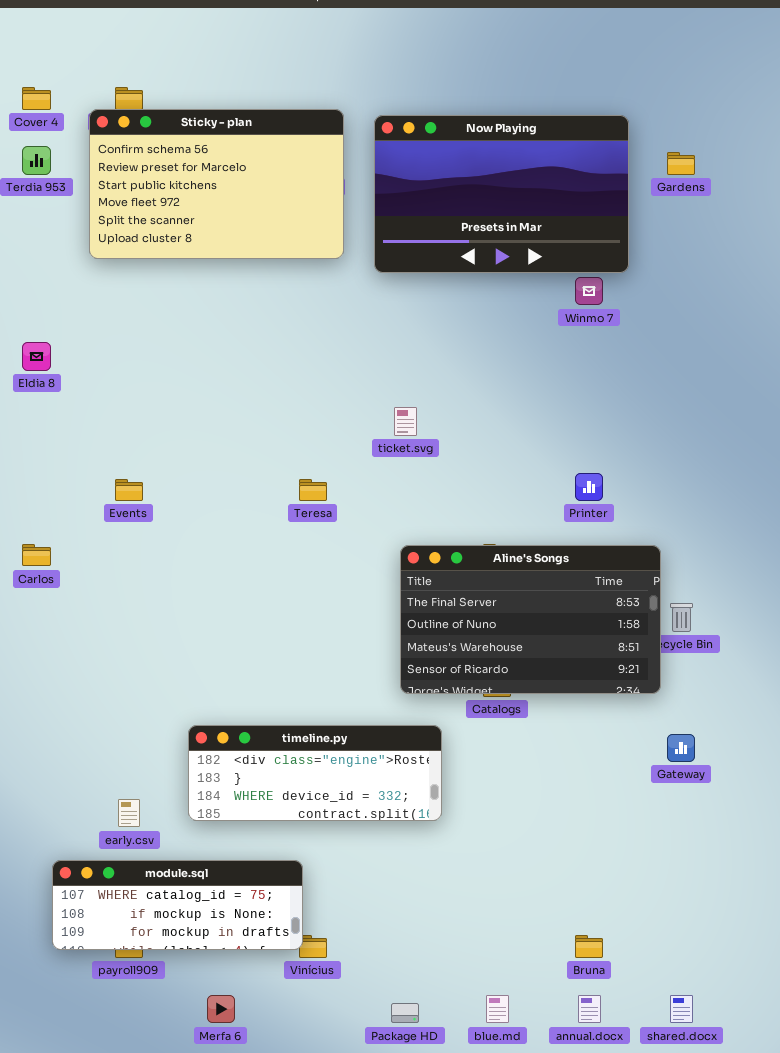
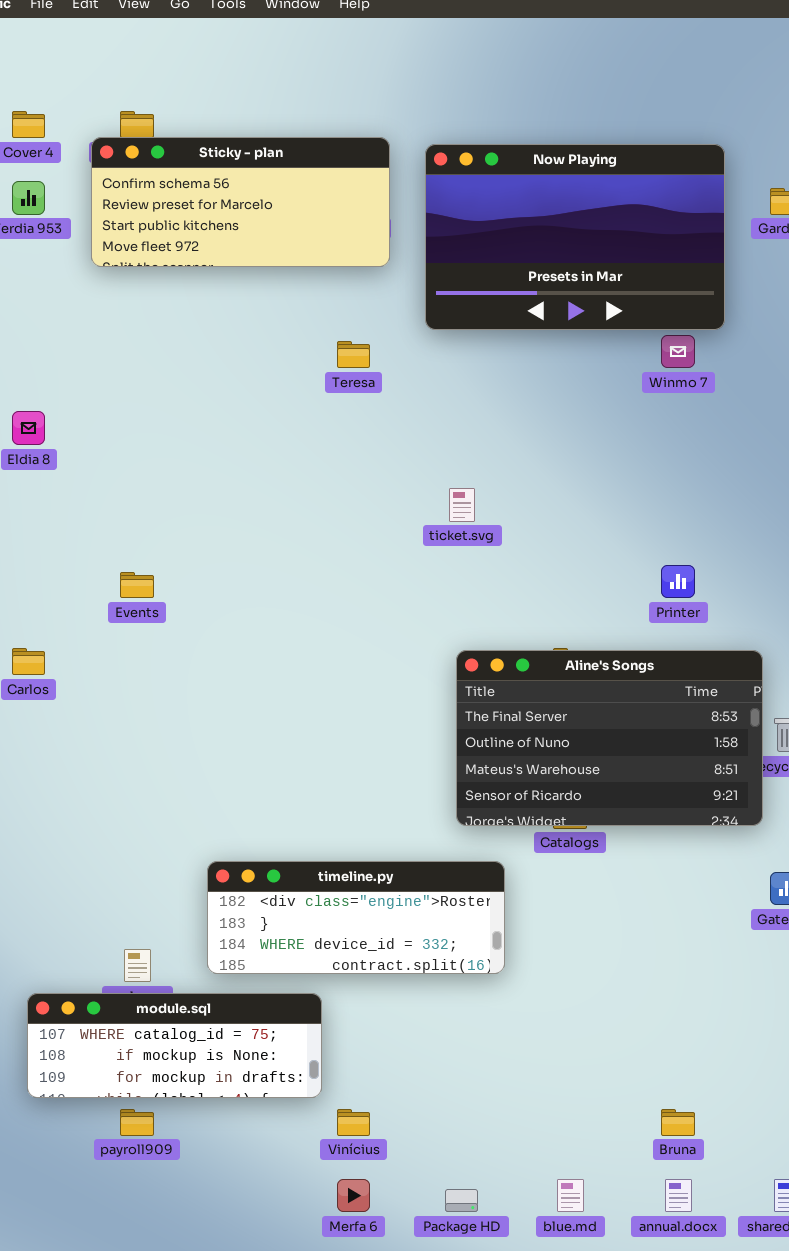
Sticky - plan: [89,109,344,259] -> [91,137,390,267], resized
Teresa: [299,479,327,501] -> [337,341,370,368], moved
module.sql: [52,860,303,950] -> [27,993,322,1098], moved
Merfa 6: [207,995,235,1023] -> [337,1179,370,1212], moved

